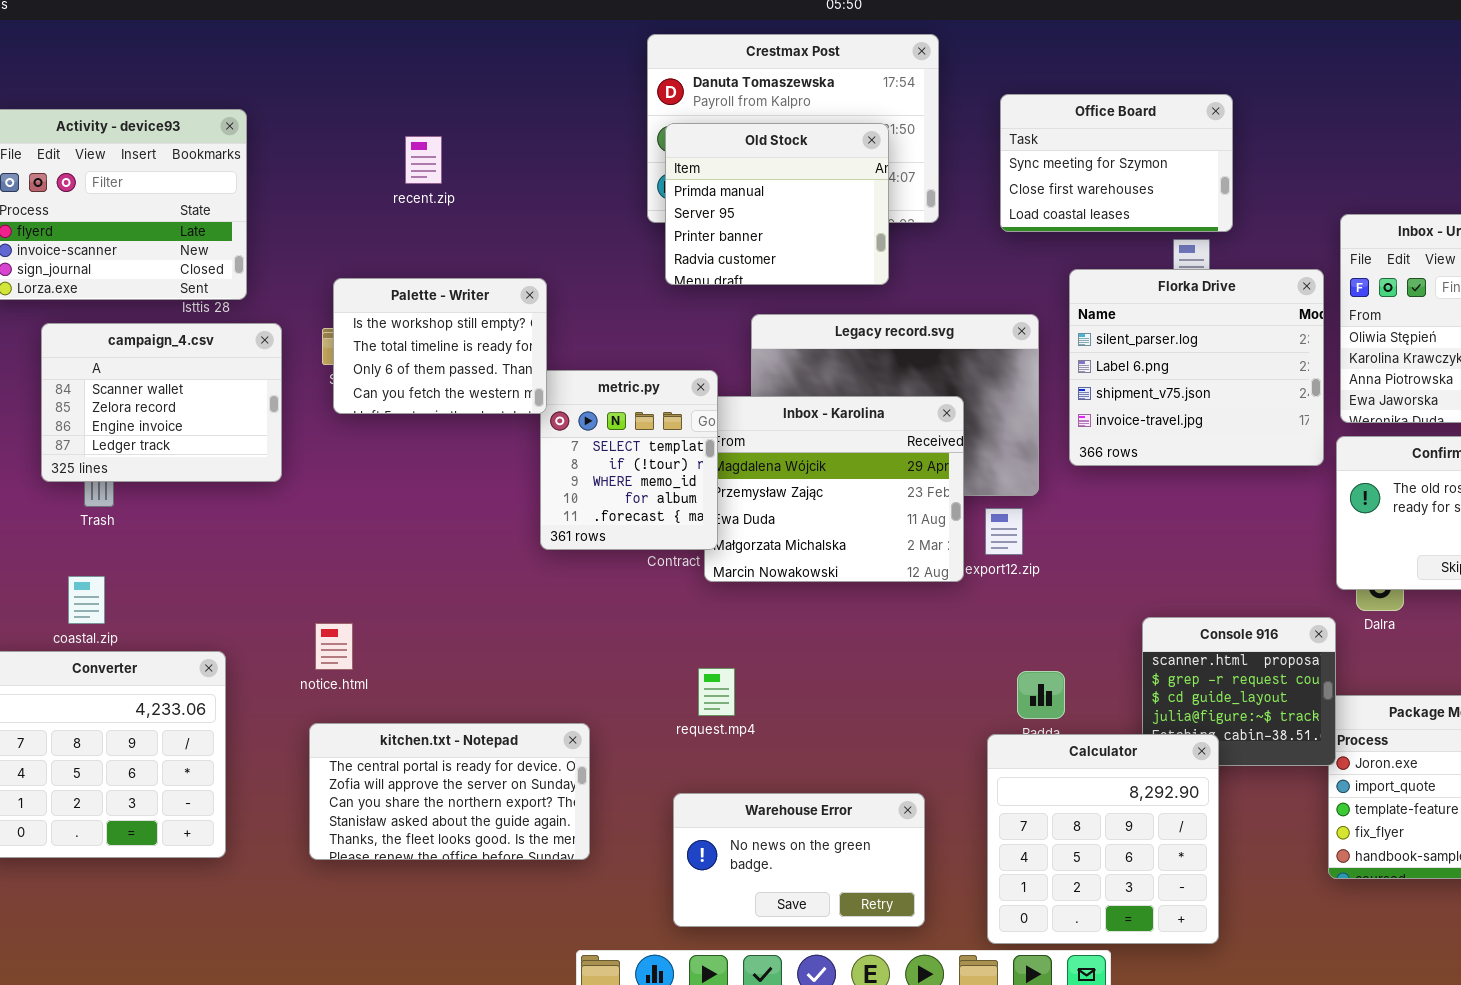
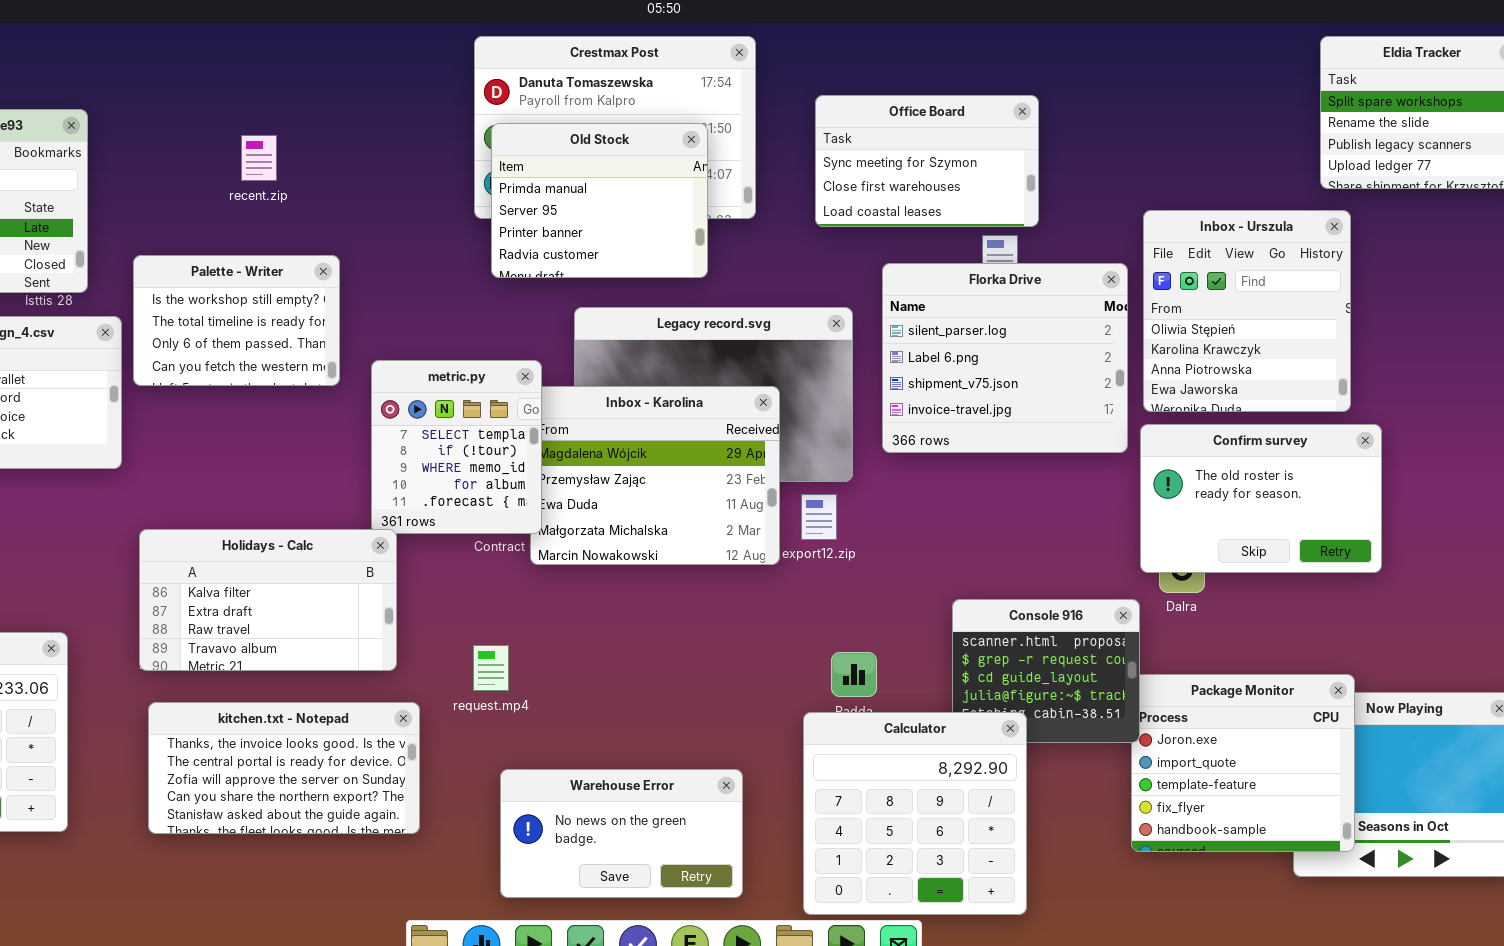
Palette - Writer: [333,278,547,414] -> [133,255,340,386], moved
Holidays - Calc: none -> [139,529,397,671], opened
request.mp4: [698,668,735,716] -> [473,645,509,691], moved
kitchen.txt - Notepad: [309,723,590,860] -> [148,702,420,834], scrolled up 1 row

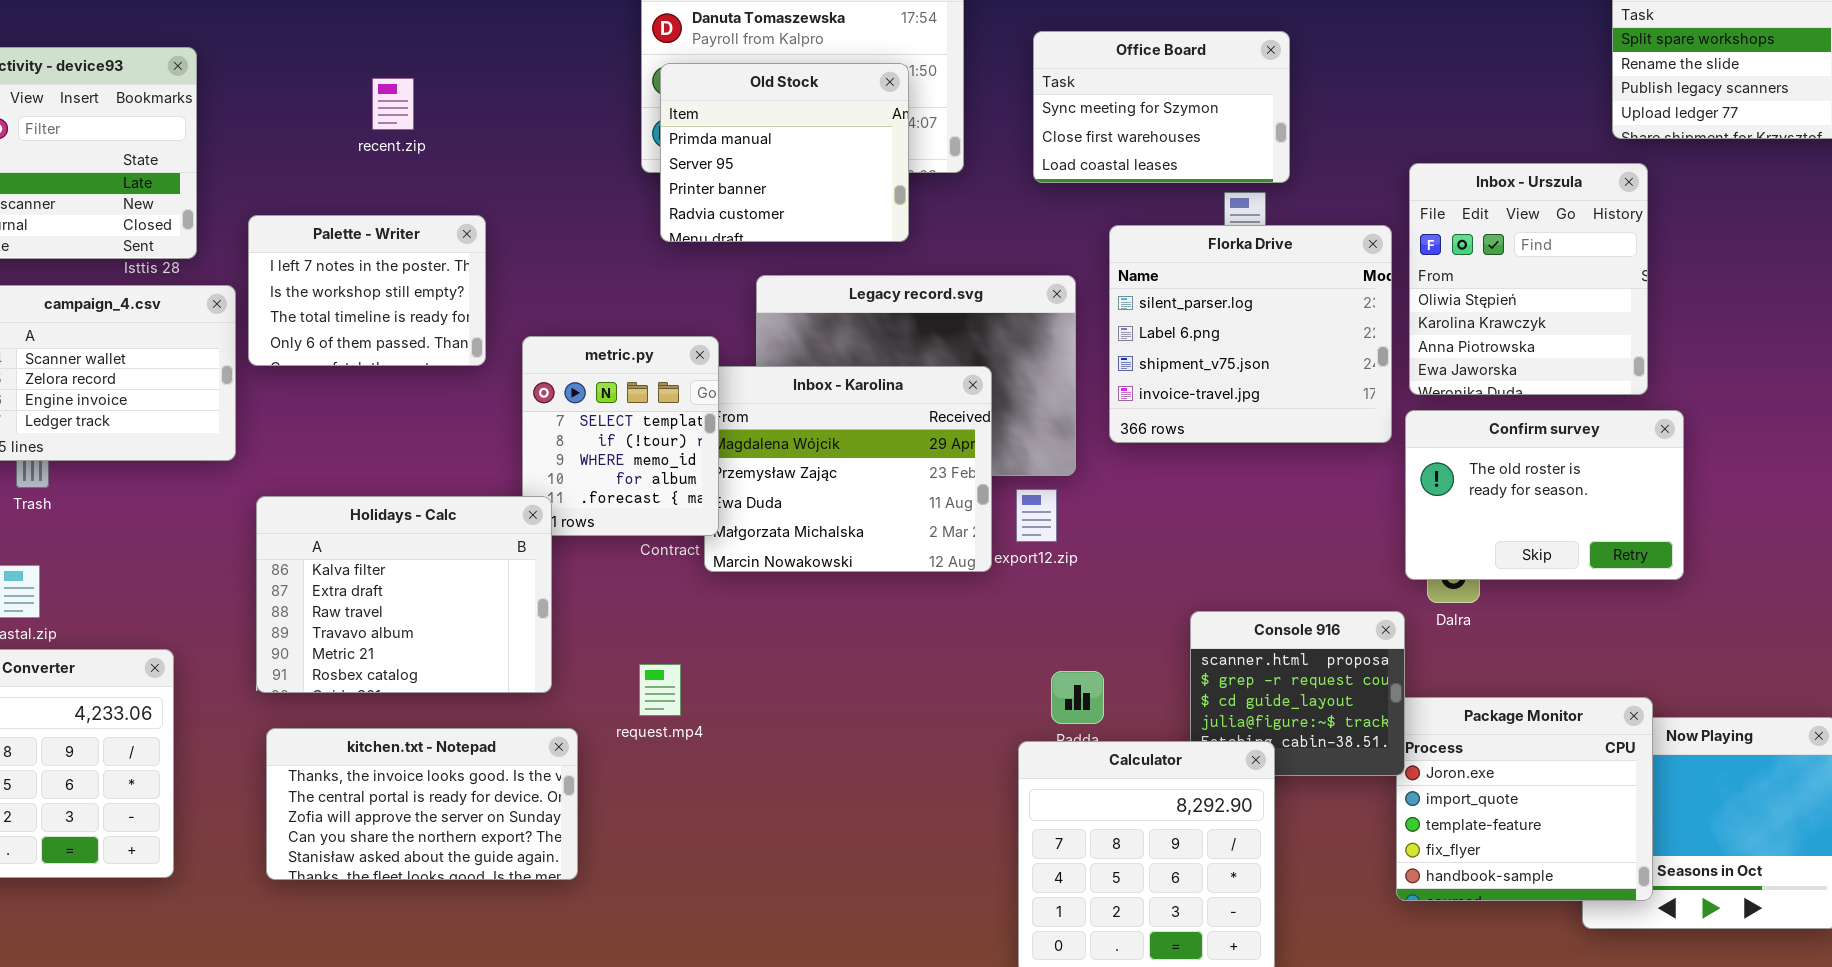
Palette - Writer: [133,255,340,386] -> [248,215,486,366], scrolled up 1 row
Holidays - Calc: [139,529,397,671] -> [256,496,552,693], resized
Warehouse Error: [500,769,743,898] -> none, closed

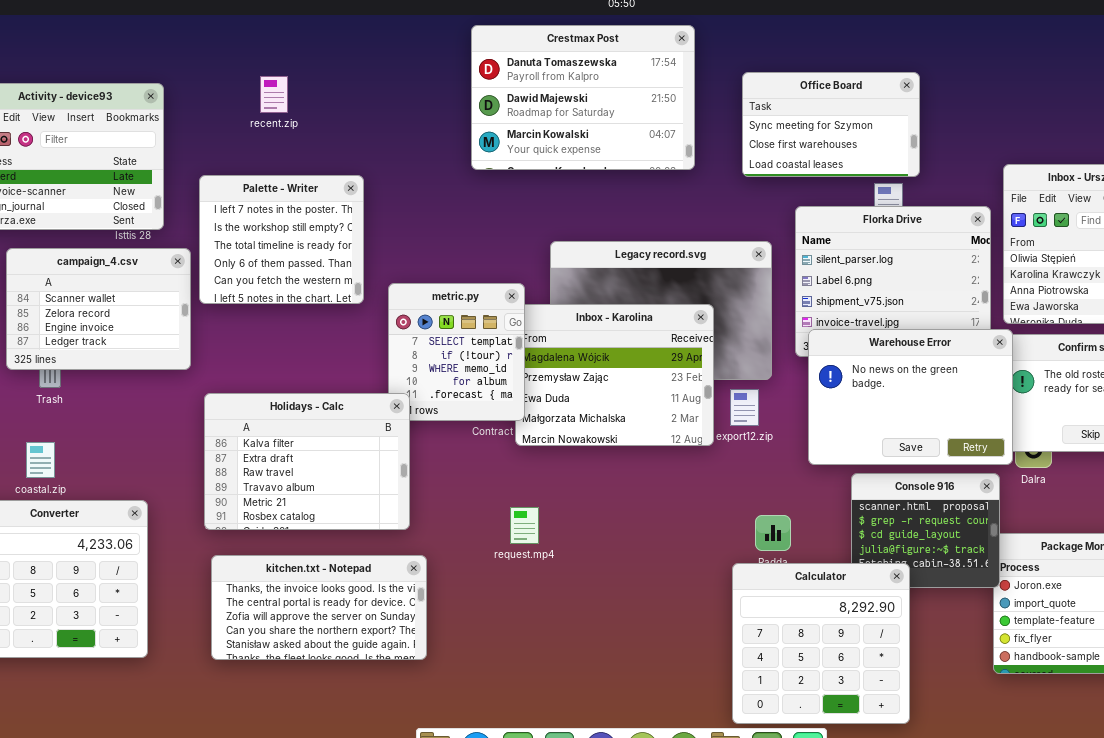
Old Stock: [660,63,909,242] -> none, closed
recent.zip: [372,78,414,130] -> [260,76,288,113], moved
Palette - Writer: [248,215,486,366] -> [199,175,364,304], resized
Warehouse Error: none -> [808,329,1013,465], opened
request.mp4: [639,664,681,716] -> [510,507,539,544], moved

